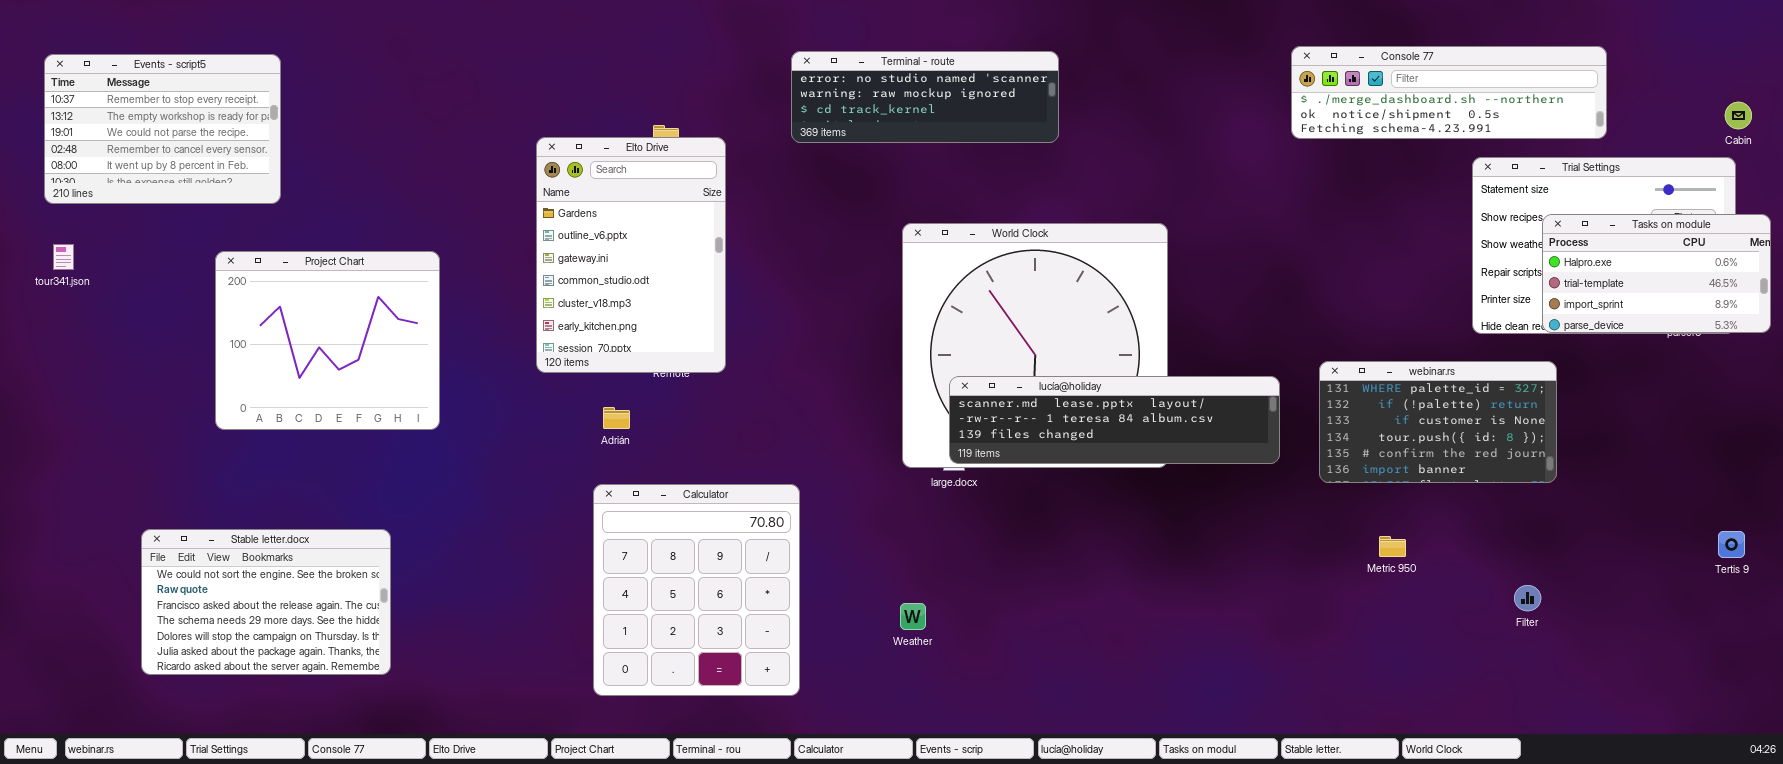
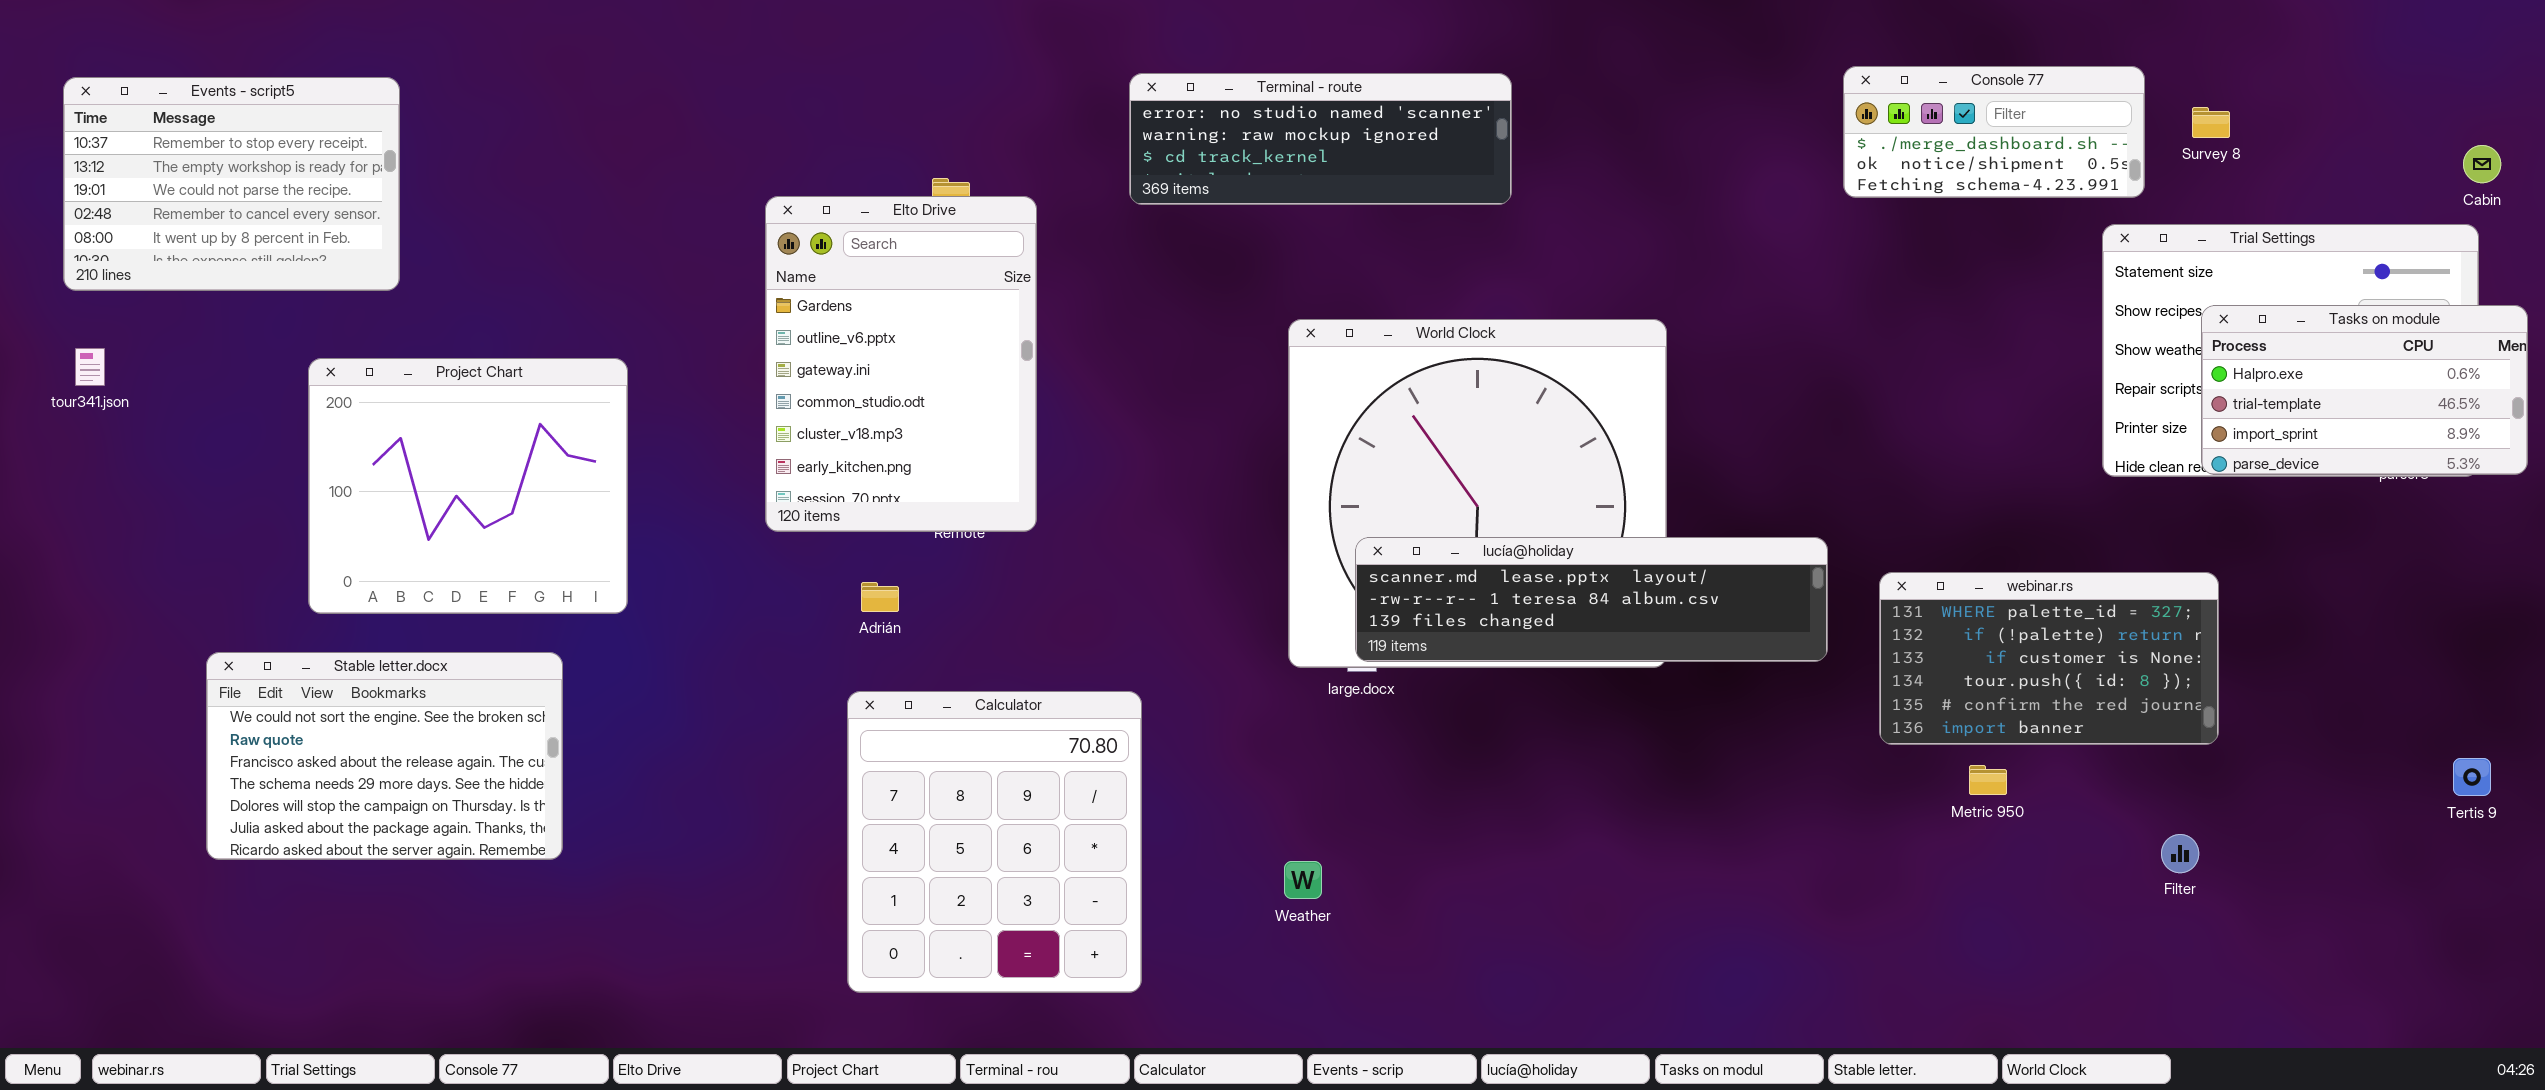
Console 77: [1291,46,1607,139] -> [1843,66,2145,198], resized
webinar.rs: [1319,361,1557,483] -> [1879,572,2219,745], moved
Stable letter.docx: [141,529,391,675] -> [206,652,563,860], moved

